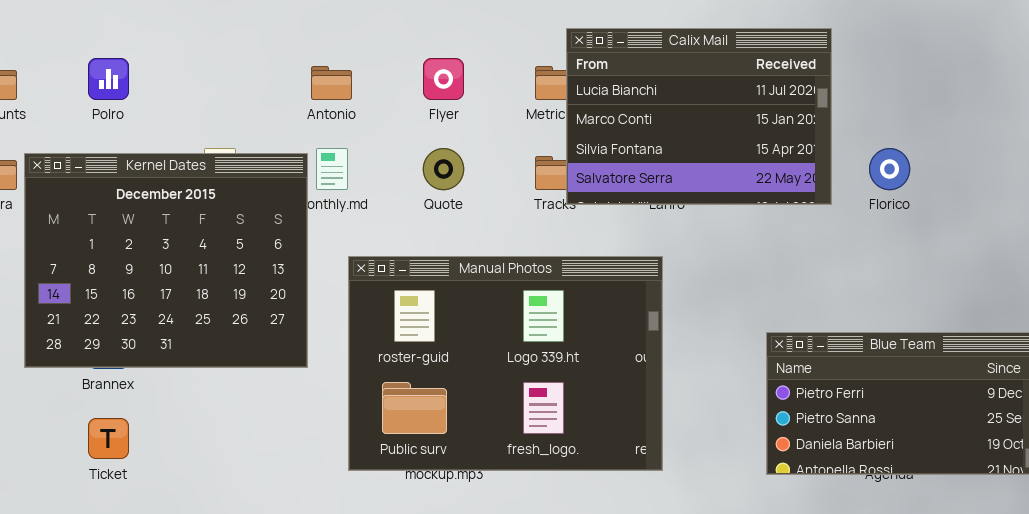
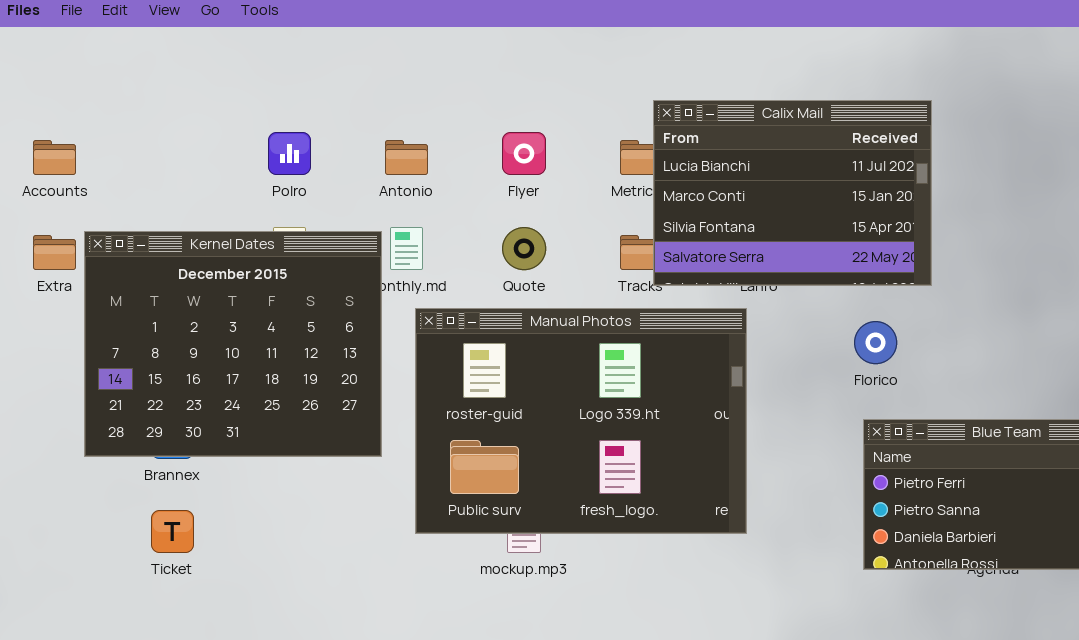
Polro: [88,58,129,100] -> [268,132,311,175], moved
Florico: [869,148,910,190] -> [854,321,897,364], moved
Manual Photos: [348,256,663,471] -> [415,308,747,534], moved

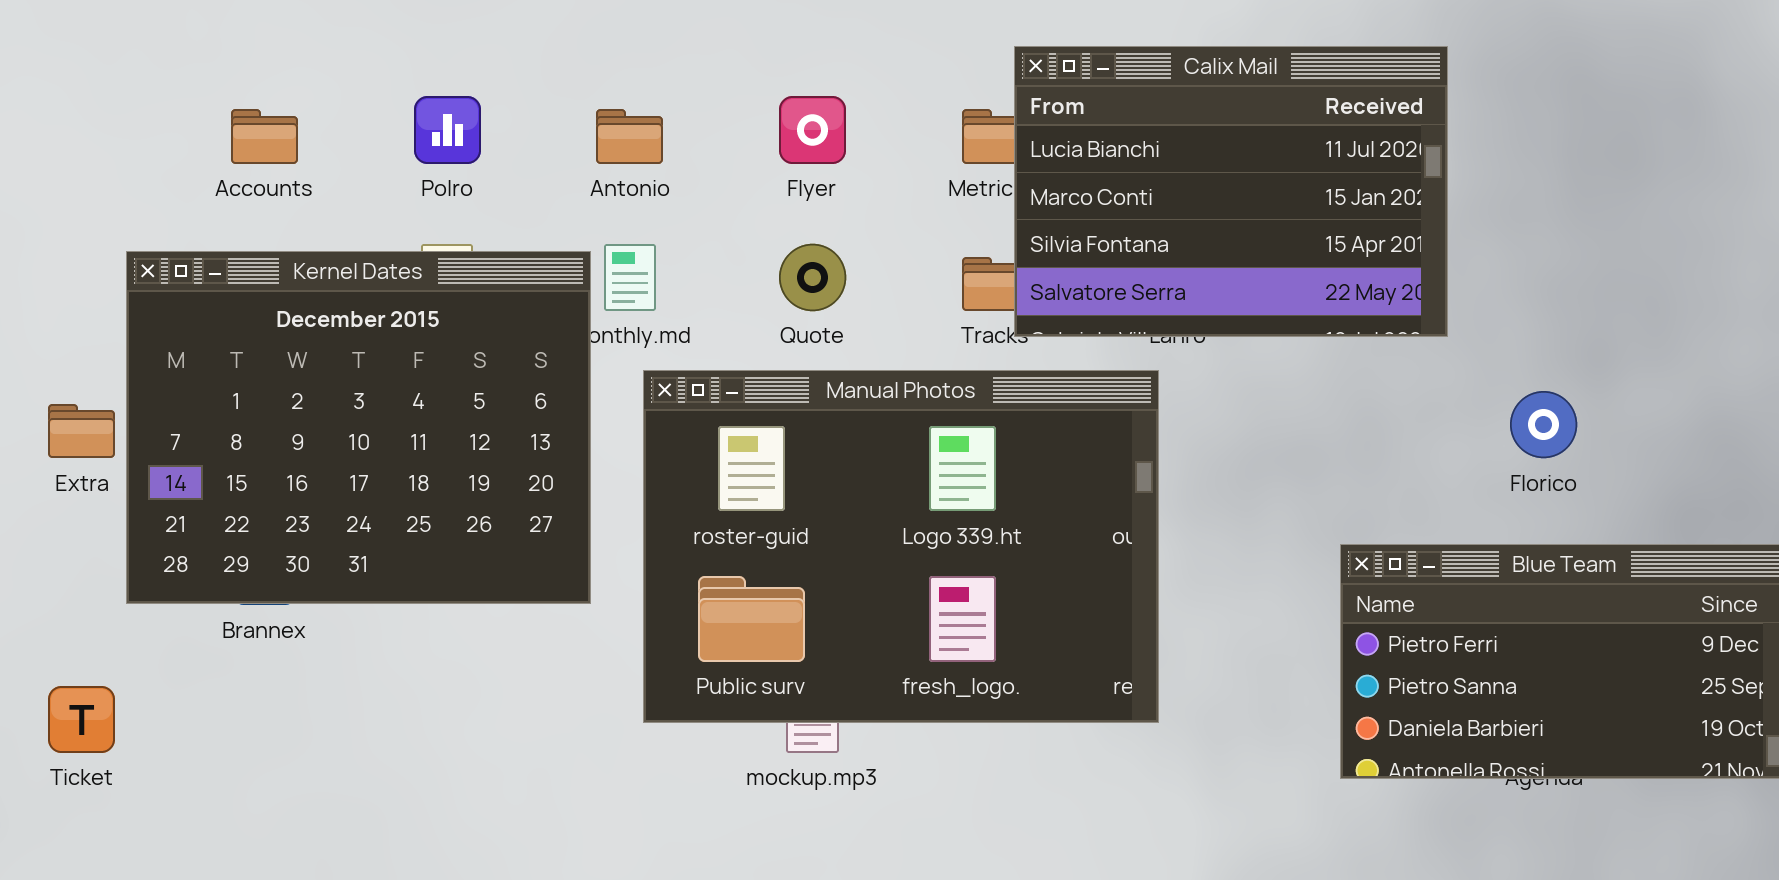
Accounts: [33,140,76,175] -> [231,109,298,164], moved
Extra: [33,235,76,270] -> [48,404,115,458], moved
Florico: [854,321,897,364] -> [1510,391,1577,458], moved
Ticket: [151,510,194,553] -> [48,686,115,753], moved

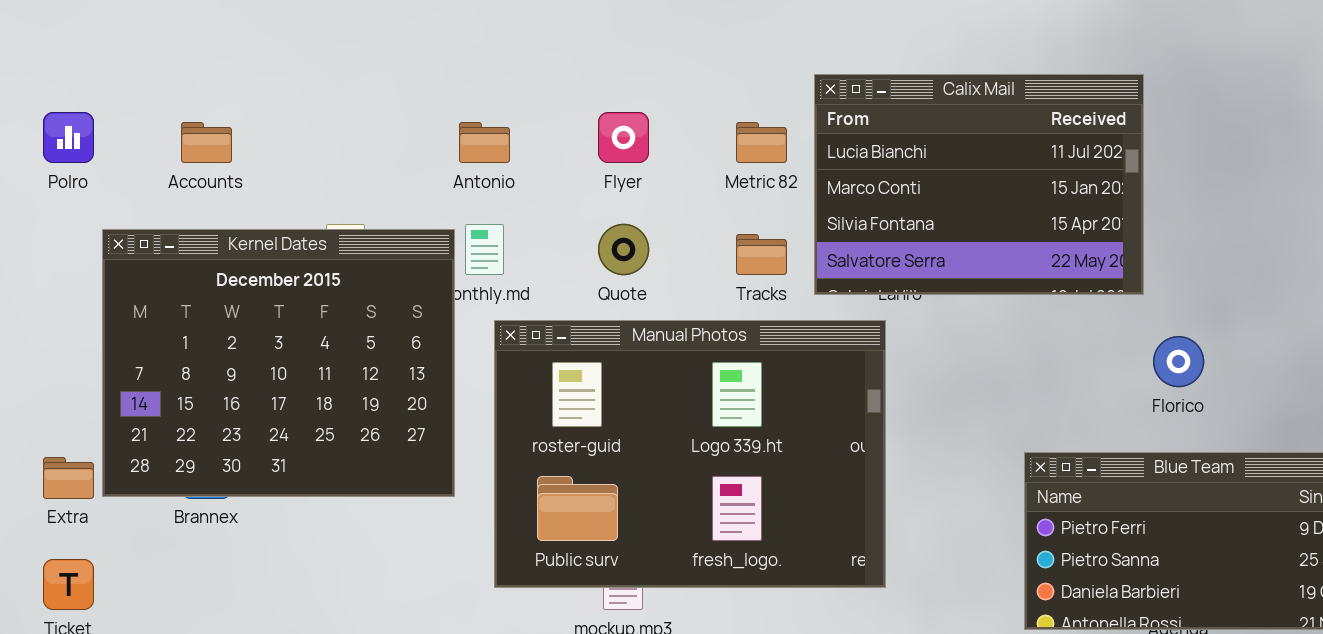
Calix Mail: [1014,46,1448,337] -> [814,74,1144,295], moved
Polro: [414,96,481,164] -> [43,112,94,163], moved
Extra: [48,404,115,458] -> [43,457,94,499], moved

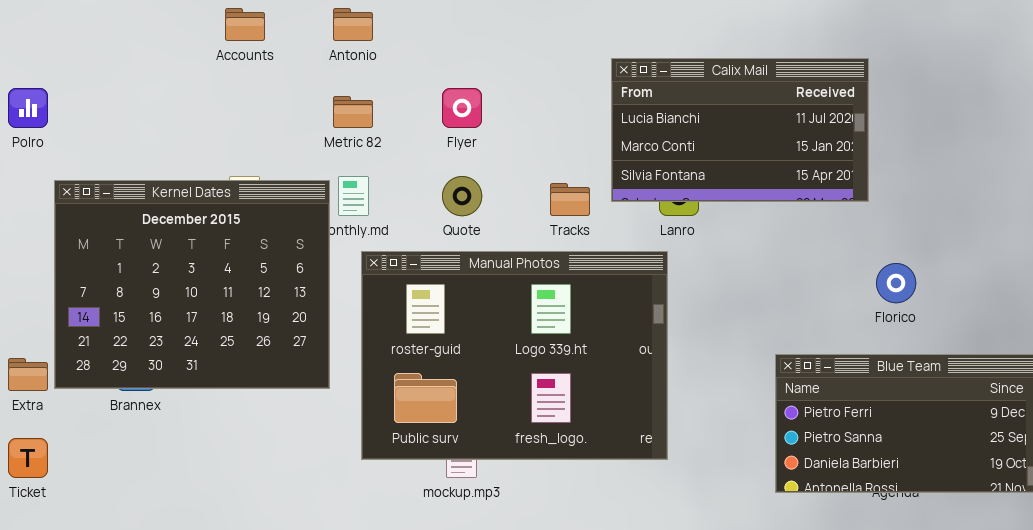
Calix Mail: [814,74,1144,295] -> [611,58,869,202], resized
Accounts: [181,122,232,163] -> [225,8,265,41], moved
Antonio: [459,122,510,163] -> [333,8,373,41], moved
Metric 82: [736,122,787,163] -> [333,96,373,128], moved

